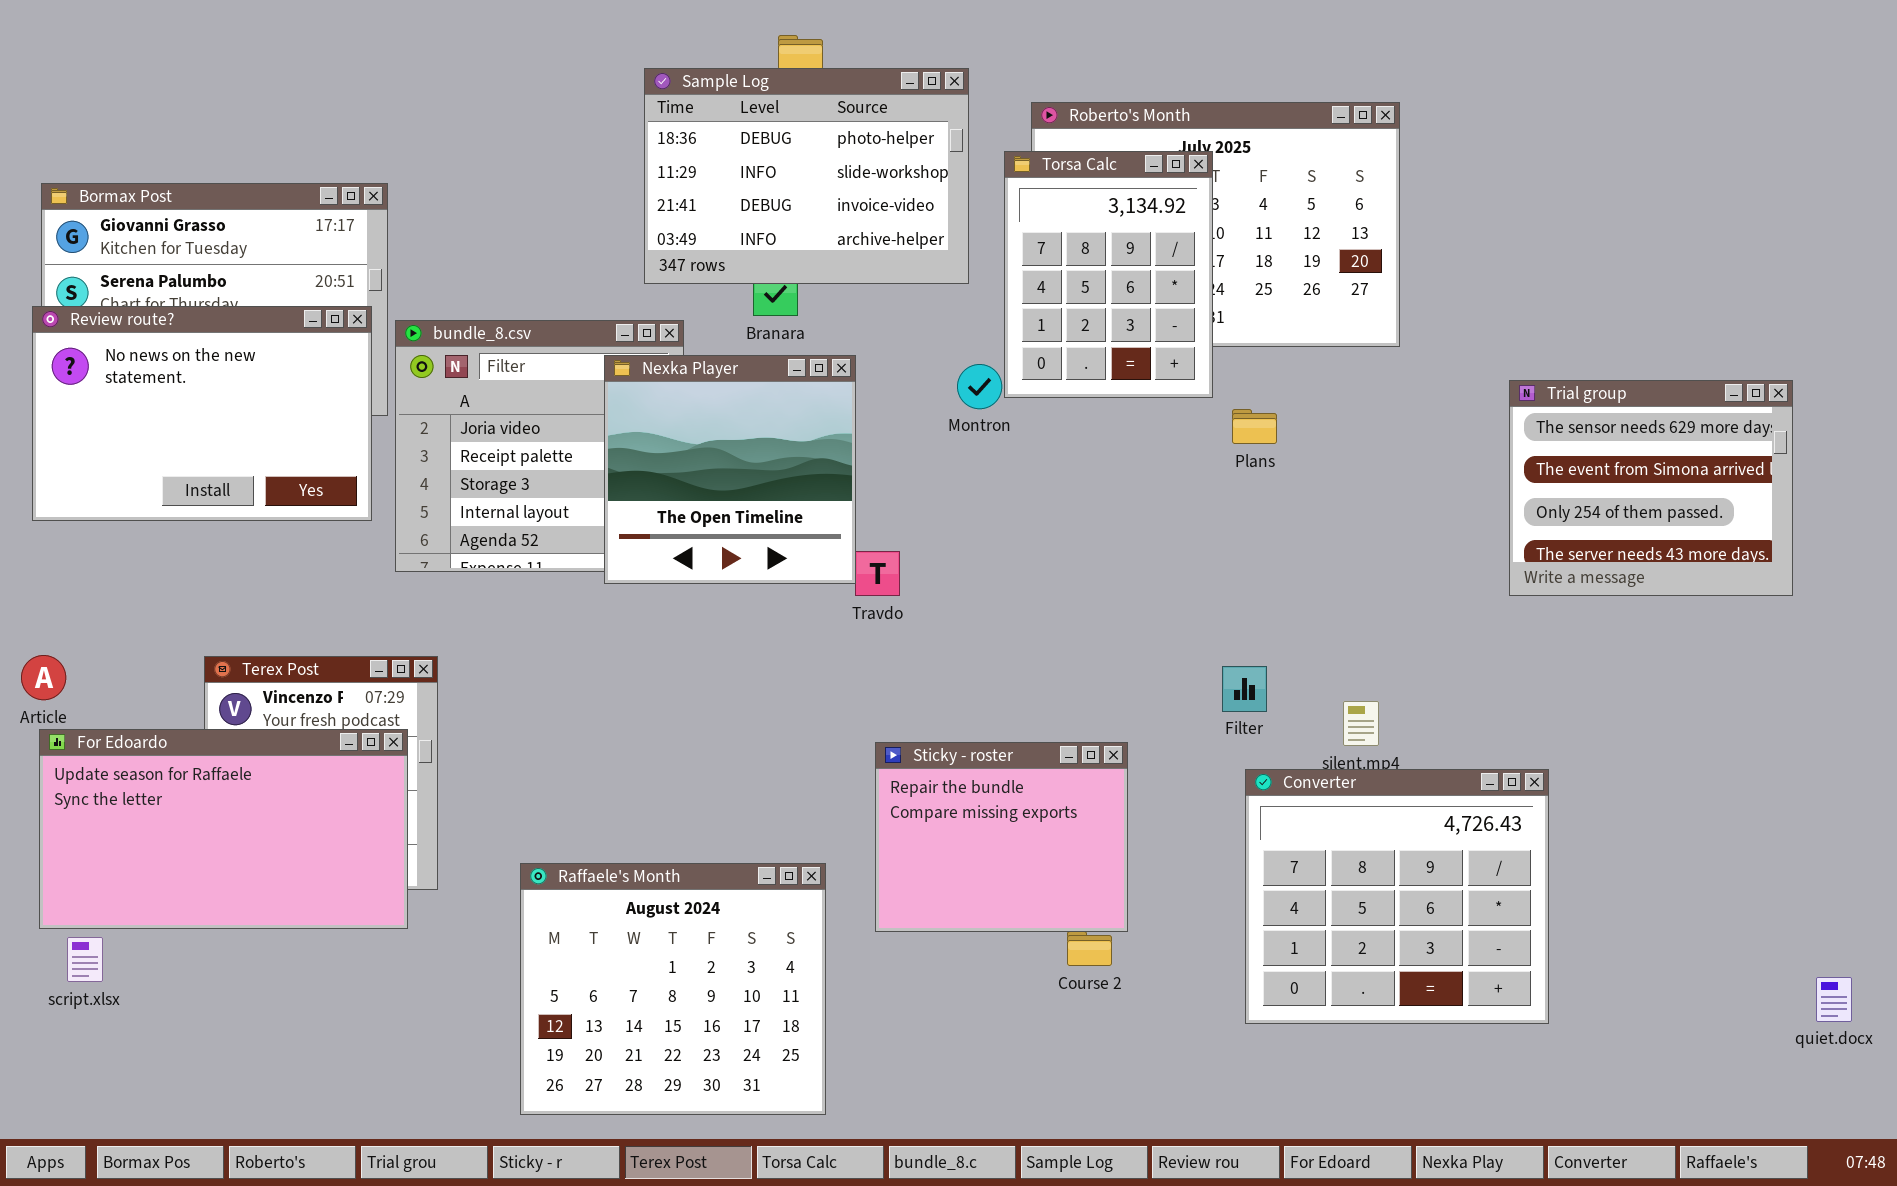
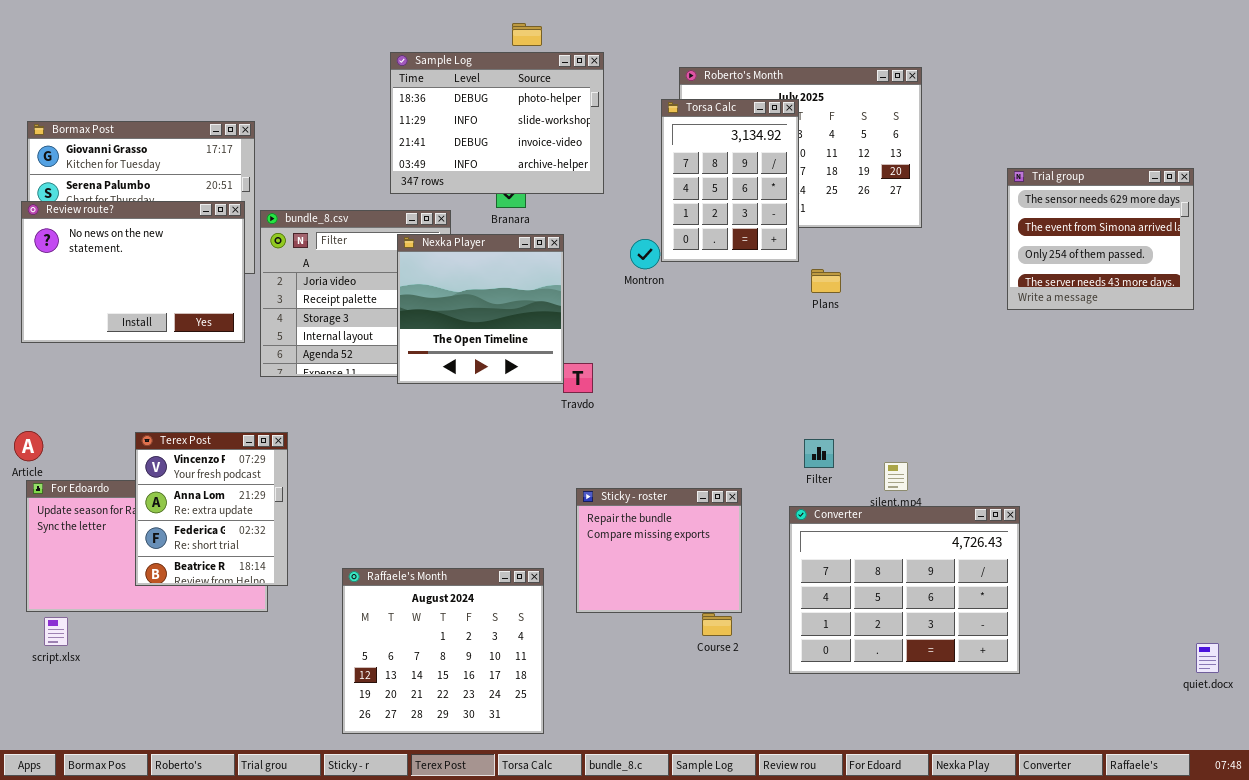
Sample Log: [644,68,969,284] -> [390,52,604,194], moved
Trial group: [1509,380,1793,596] -> [1007,168,1194,310], moved
Terex Post: [204,656,438,890] -> [135,432,288,586], raised
Converter: [1245,769,1549,1024] -> [789,506,1020,674], resized

